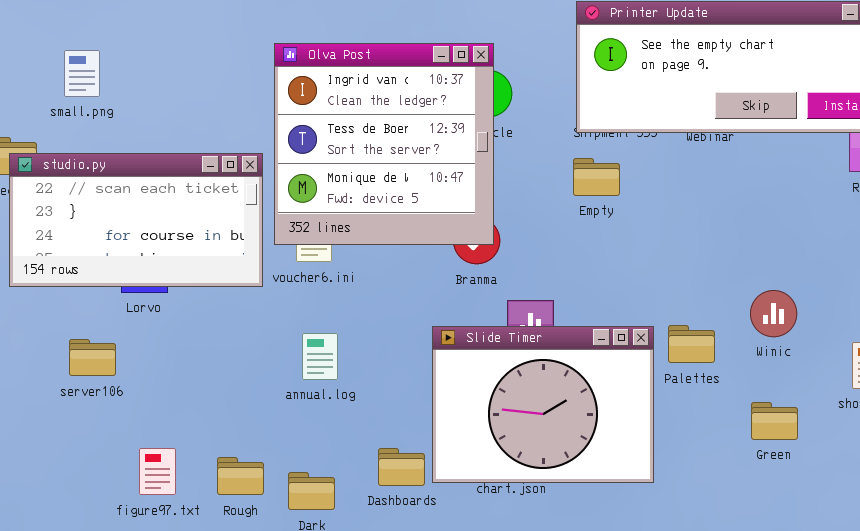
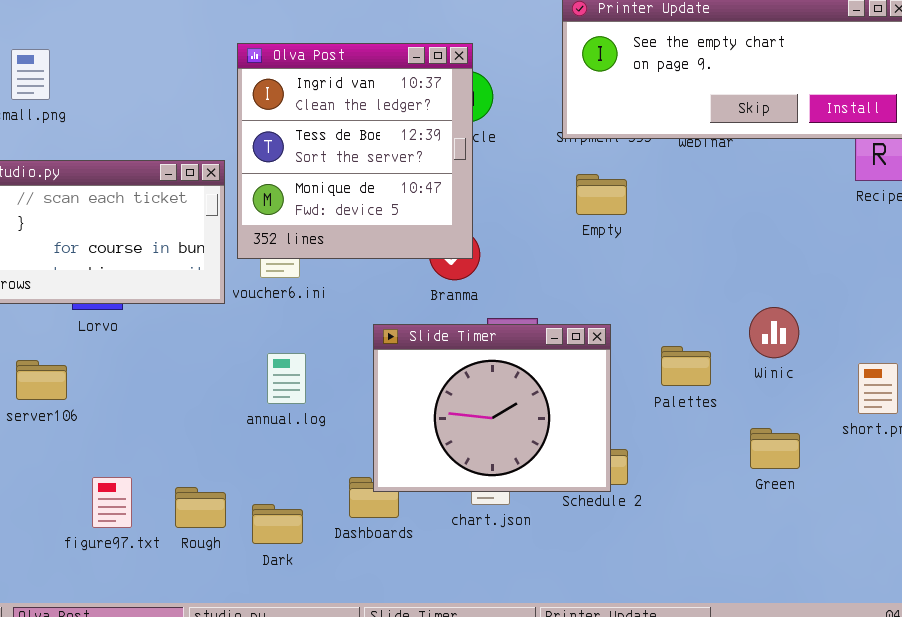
Empty: [573,158,620,196] -> [576,174,627,215], moved
Slide Timer: [432,326,654,483] -> [373,324,611,492], moved

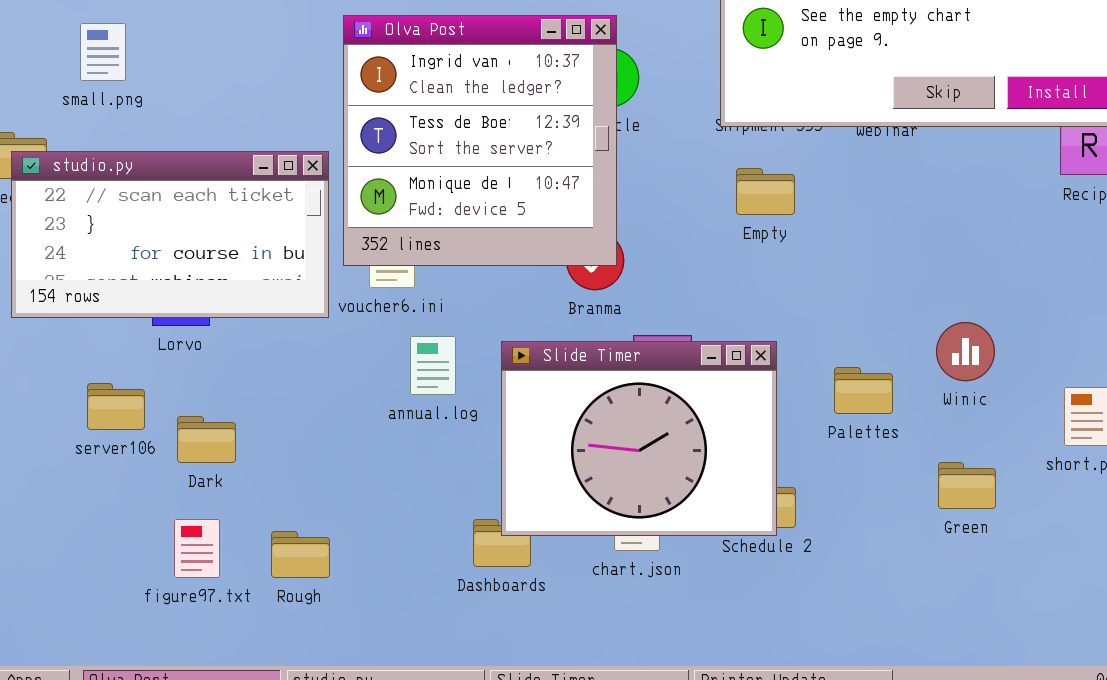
annual.log: [267,353,306,404] -> [410,336,456,395], moved
Dark: [252,504,303,544] -> [177,416,236,463], moved

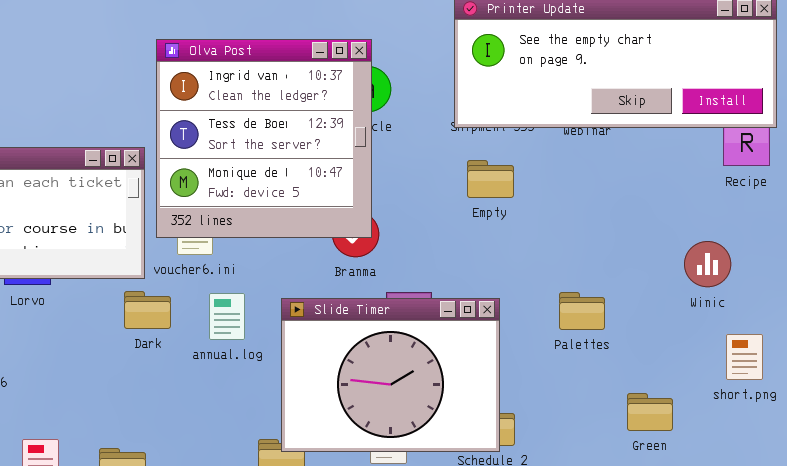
Winic: [936,322,995,381] -> [684,241,731,287], moved
Palettes: [834,367,893,414] -> [559,292,605,330], moved
Dark: [177,416,236,463] -> [124,291,171,329], moved

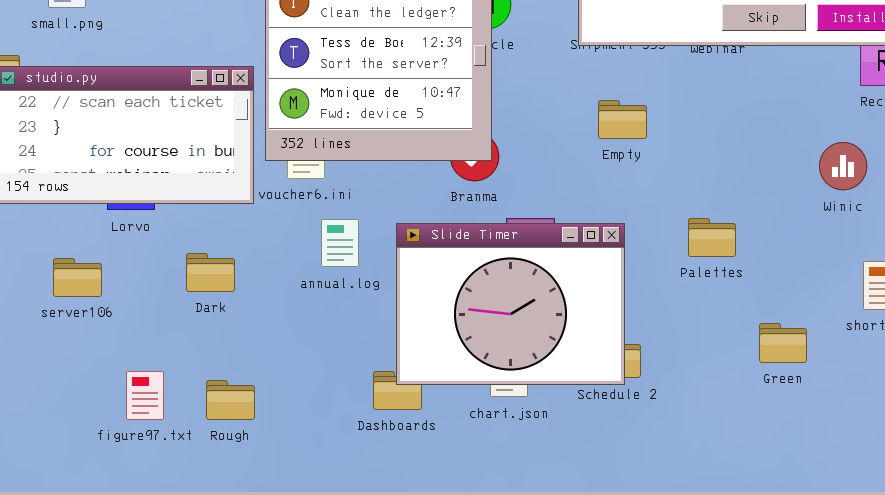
Empty: [467,160,514,198] -> [598,100,647,139], moved
Winic: [684,241,731,287] -> [819,142,867,190], moved
Dark: [124,291,171,329] -> [186,253,235,292], moved

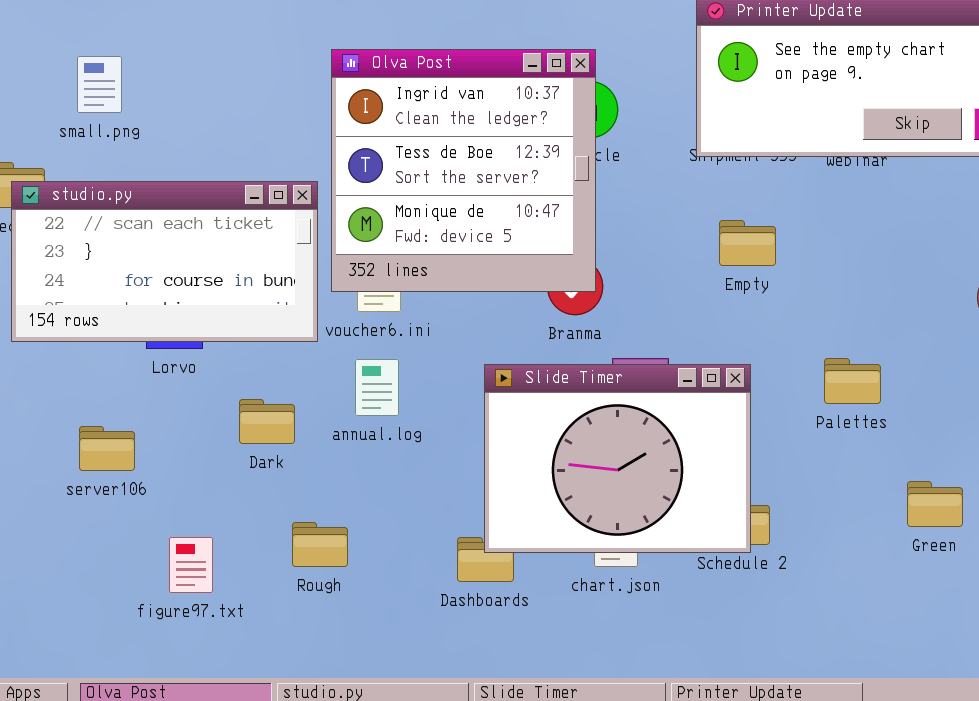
annual.log: [321,219,359,267] -> [355,359,399,416], moved
server106: [53,258,102,297] -> [79,426,135,471], moved
Rough: [206,380,255,420] -> [292,522,348,567], moved

